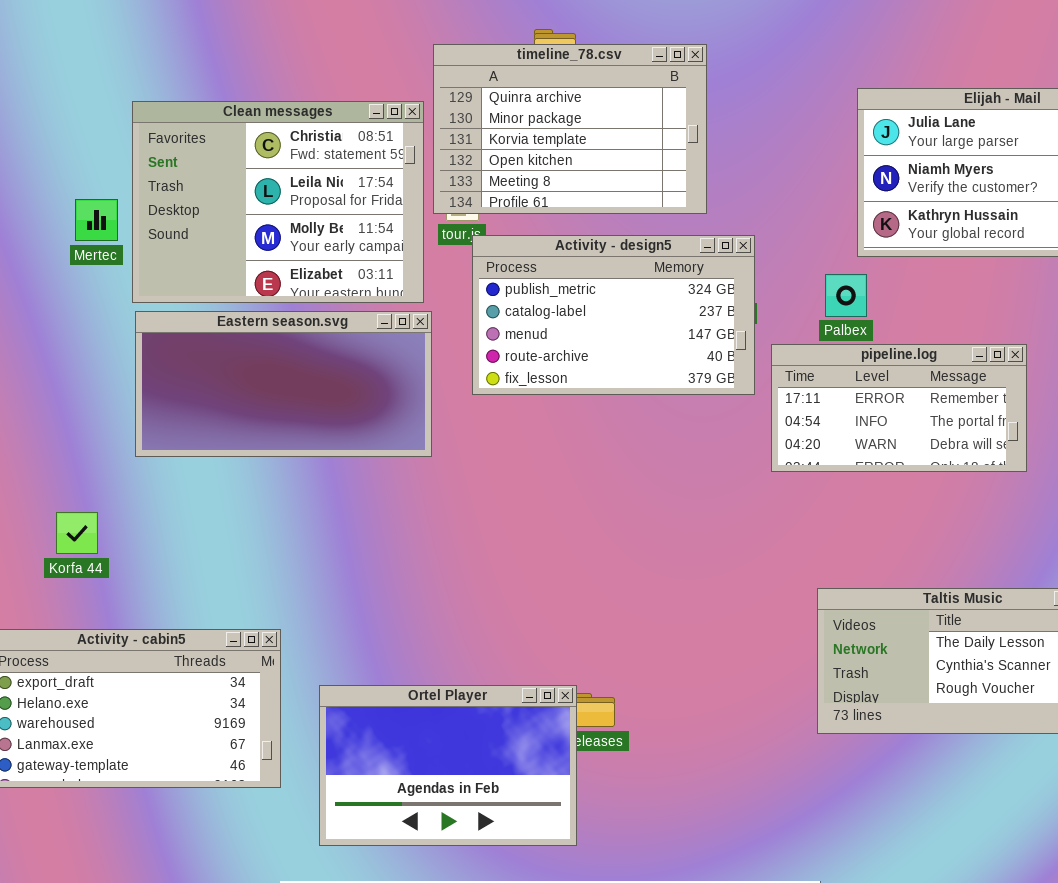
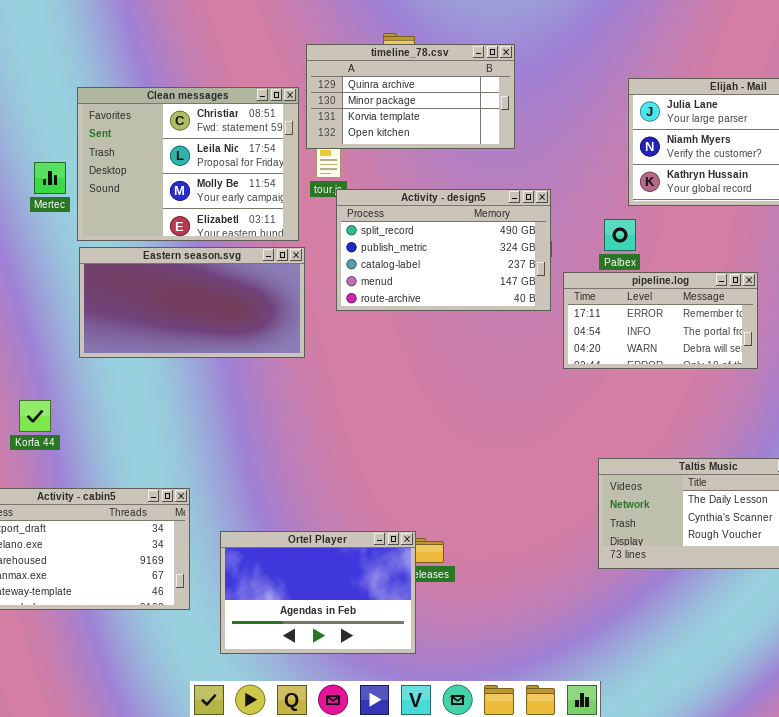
timeline_78.csv: [433,44,707,214] -> [306,44,515,149], resized
Activity - design5: [472,235,755,395] -> [336,189,551,311], scrolled up 1 row

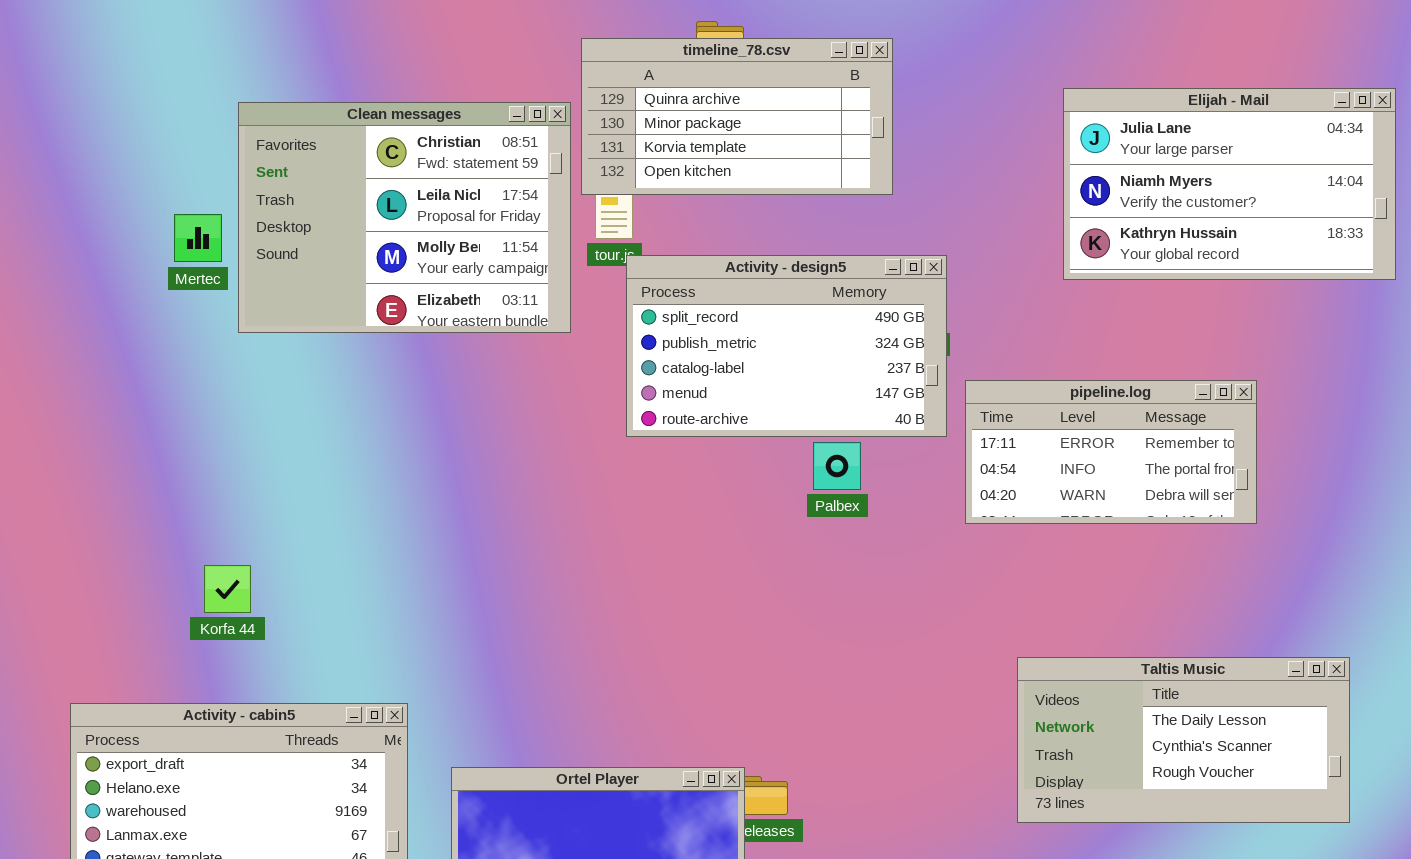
Palbex: [604,219,636,251] -> [813,442,861,490], moved
Eastern season.svg: [79,247,305,358] -> none, closed
Korfa 44: [19,400,51,432] -> [204,565,251,613], moved

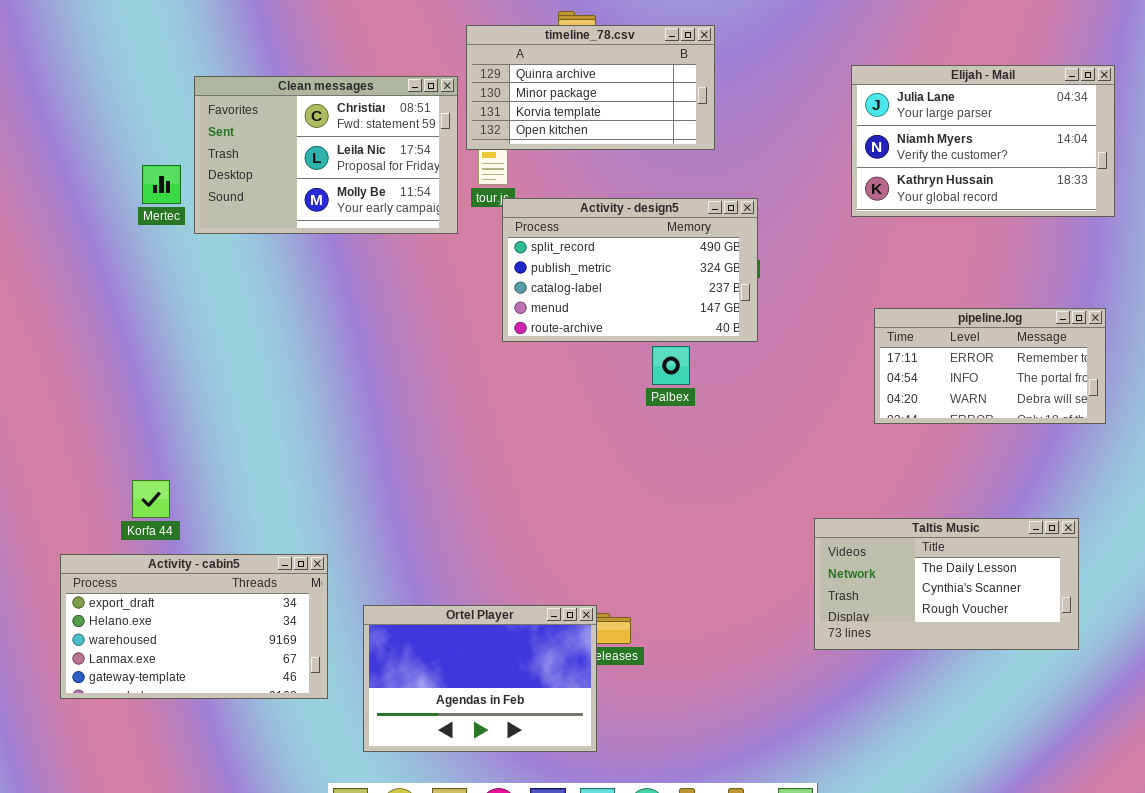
Clean messages: [238,102,571,333] -> [194,76,458,234], resized
pipeline.log: [965,380,1257,524] -> [874,308,1106,424], moved
Korfa 44: [204,565,251,613] -> [132,480,170,518], moved

